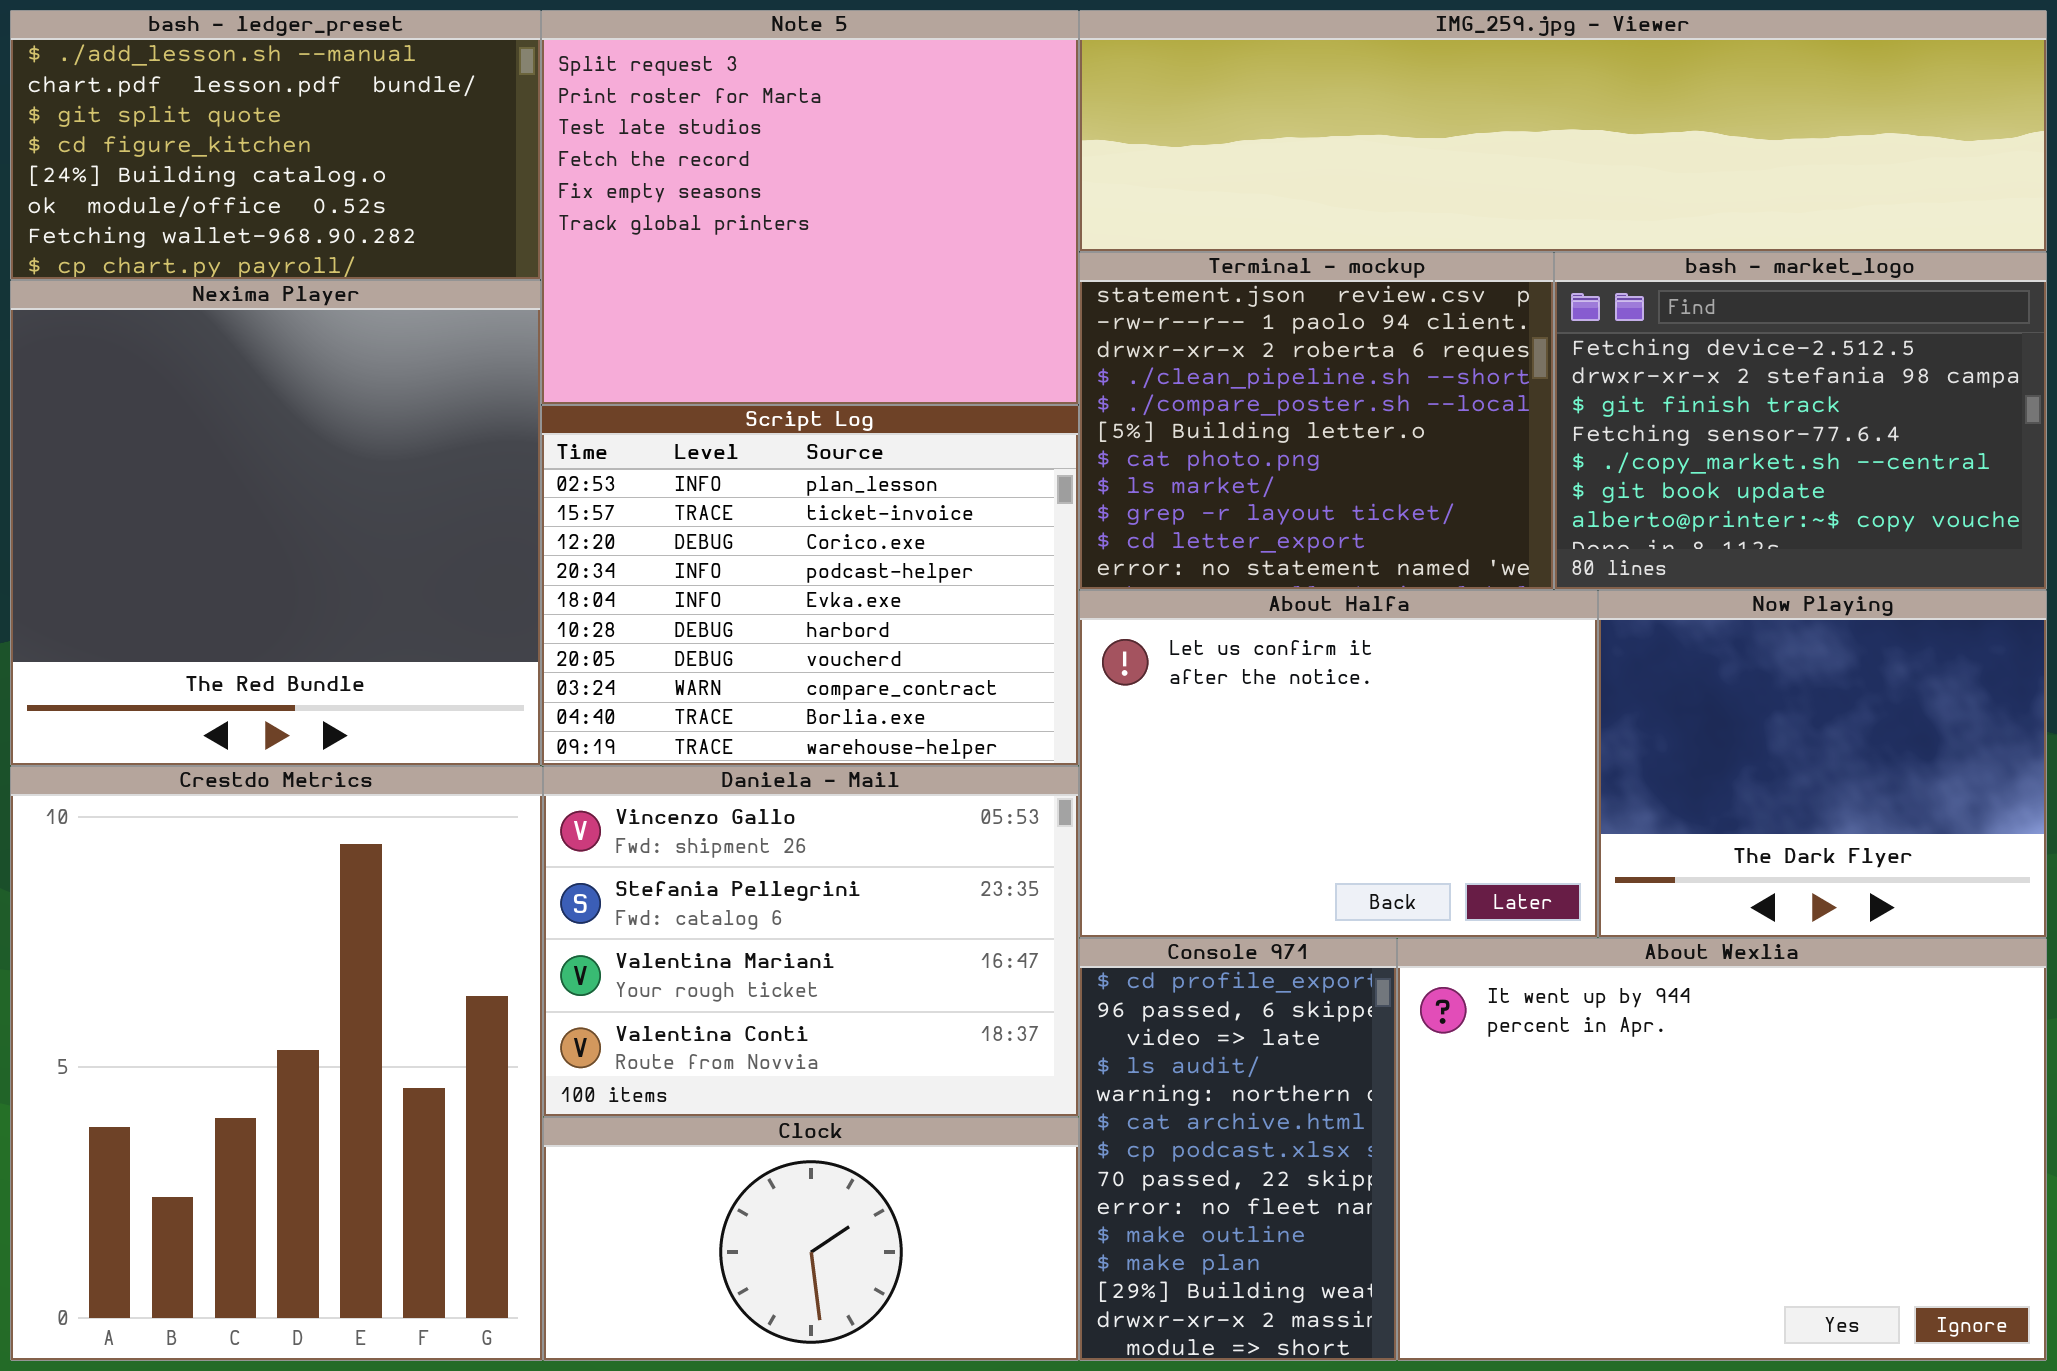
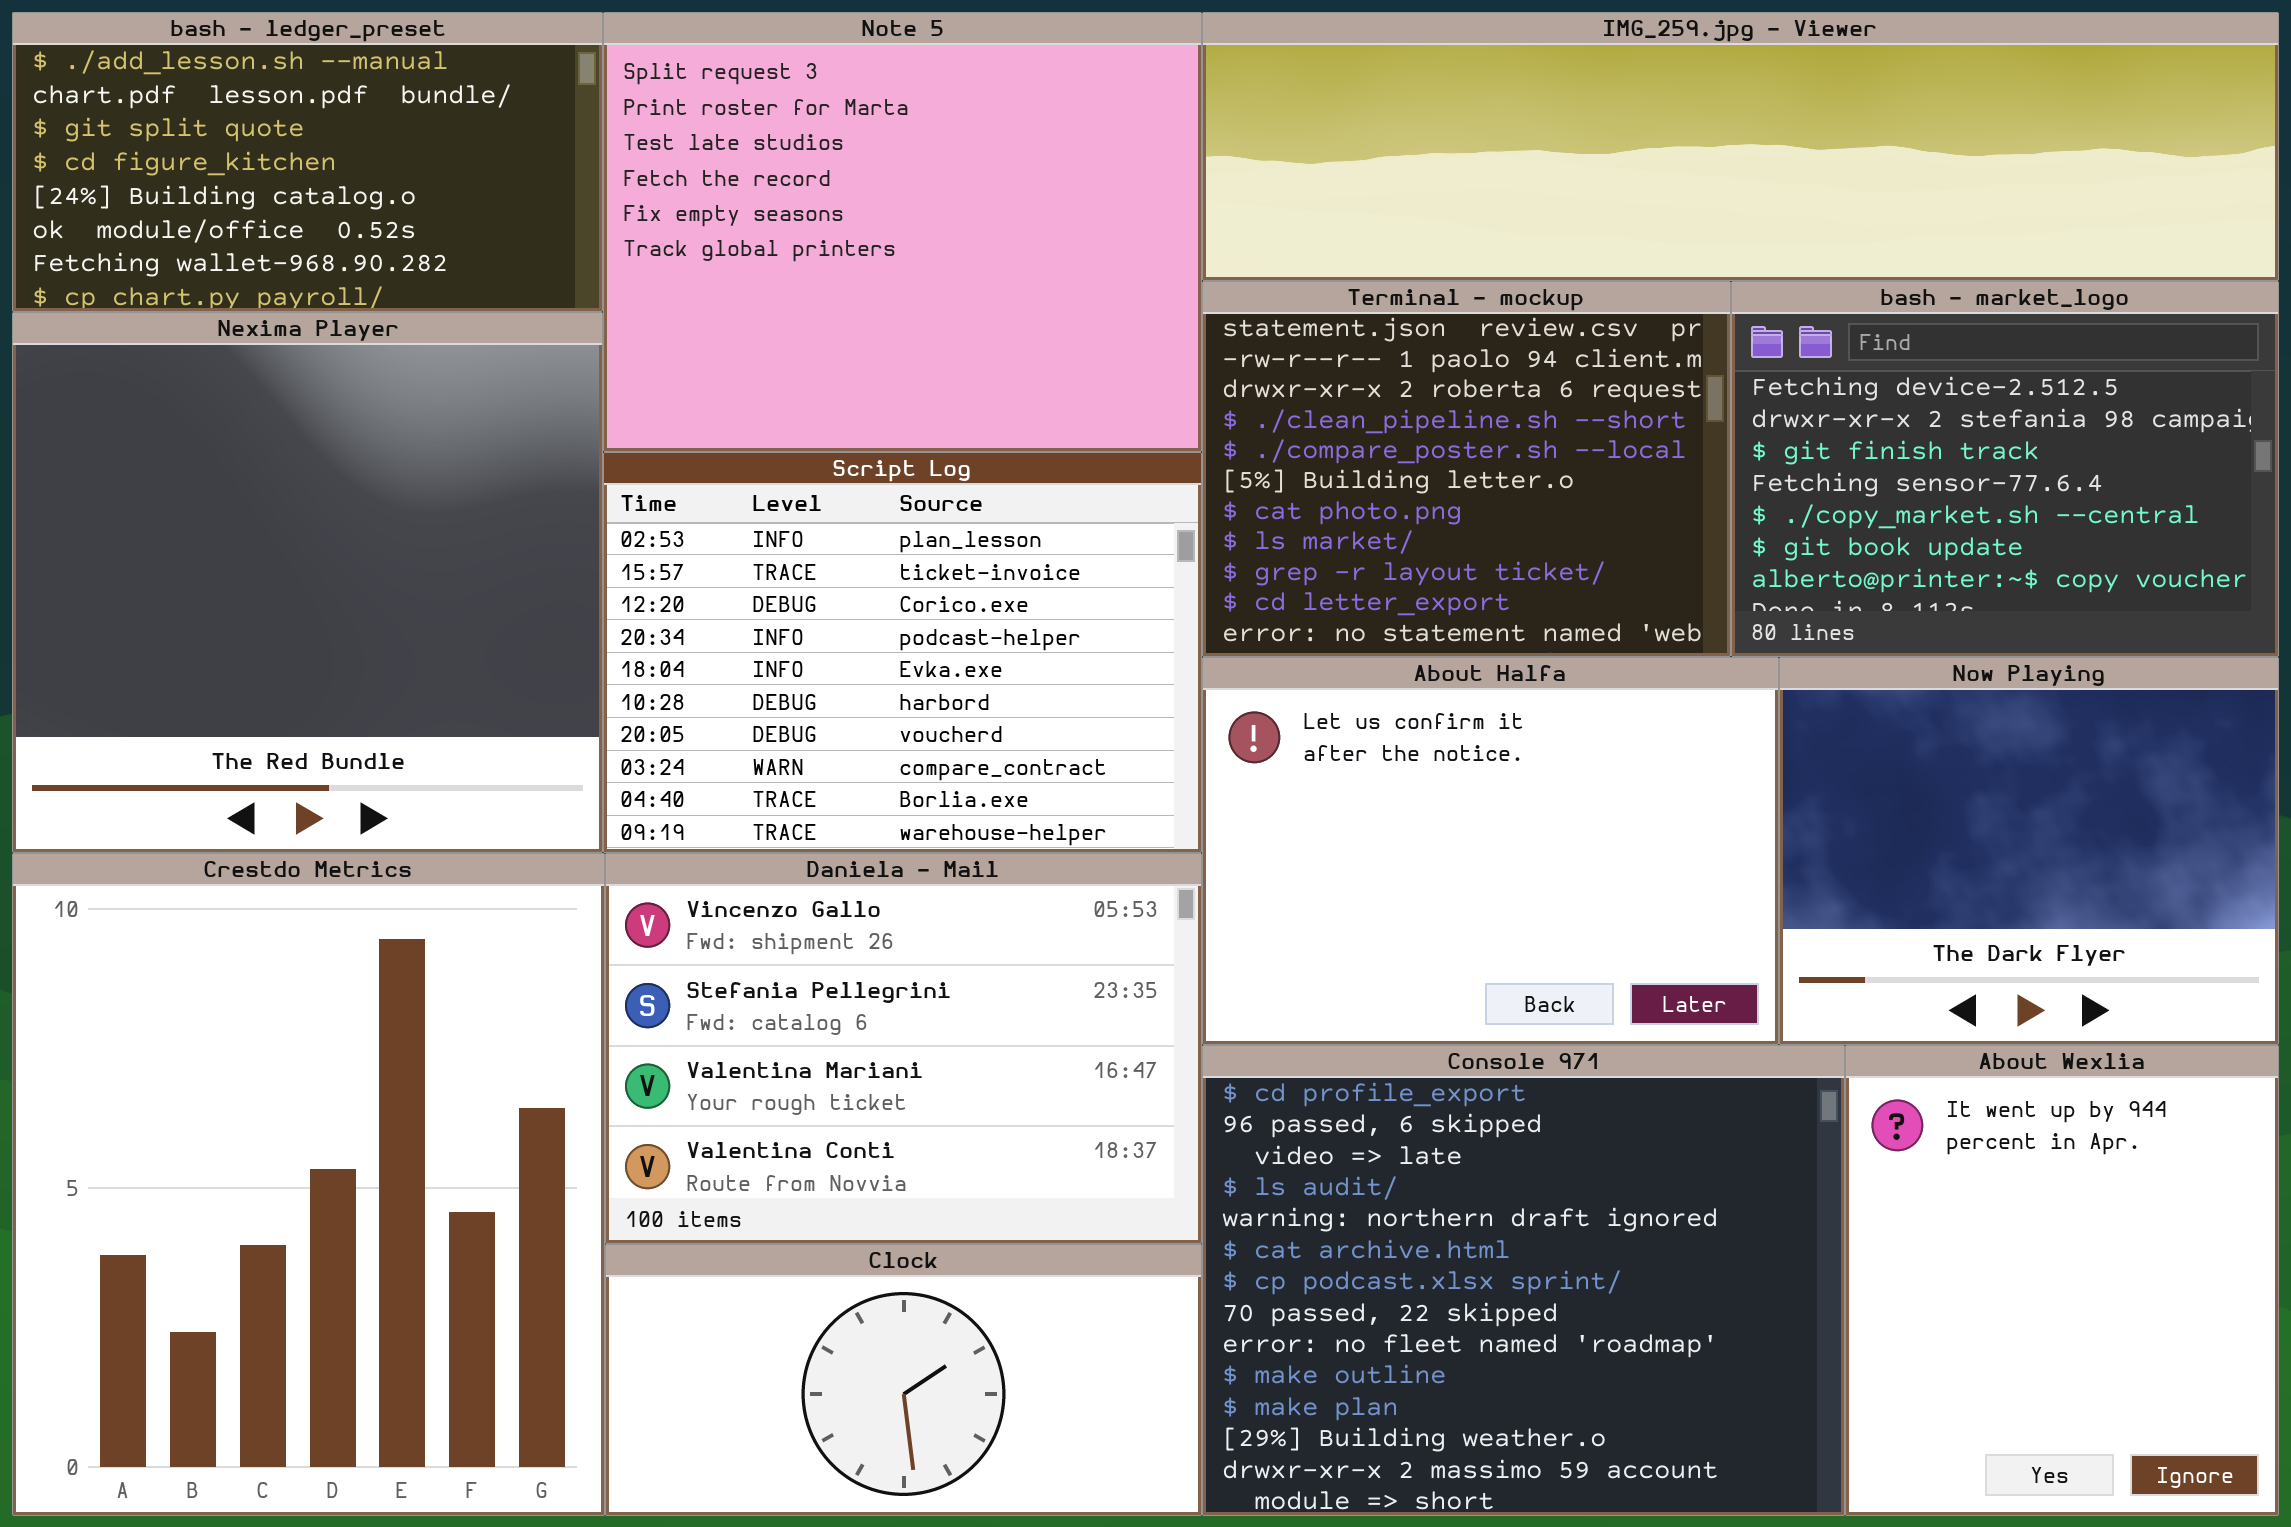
Console 971: [1079,938,1397,1361] -> [1202,1045,1845,1516], resized
About Wexlia: [1397,938,2047,1361] -> [1845,1045,2279,1516], resized

